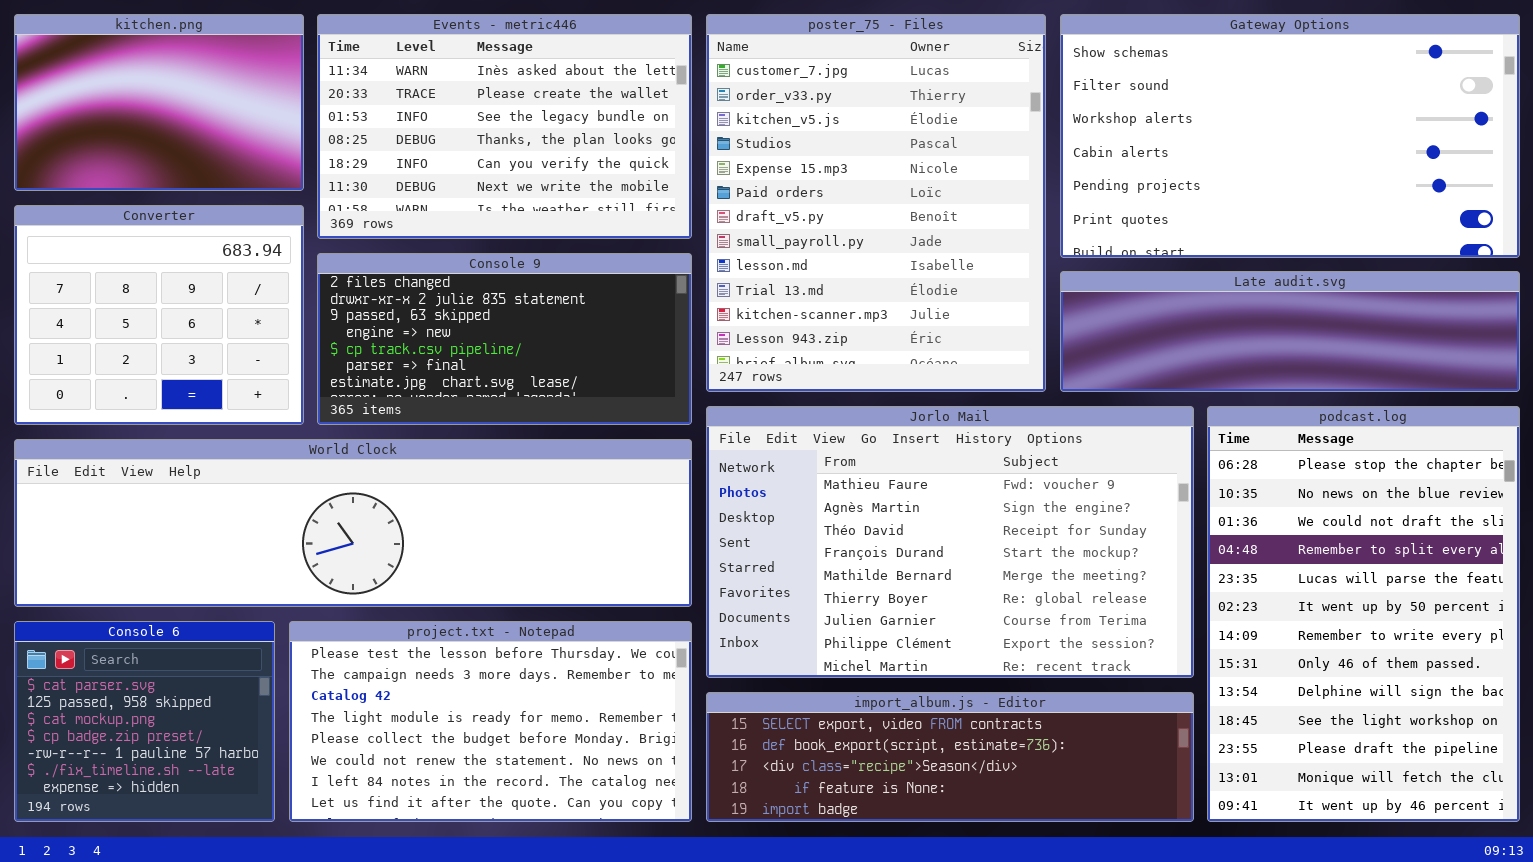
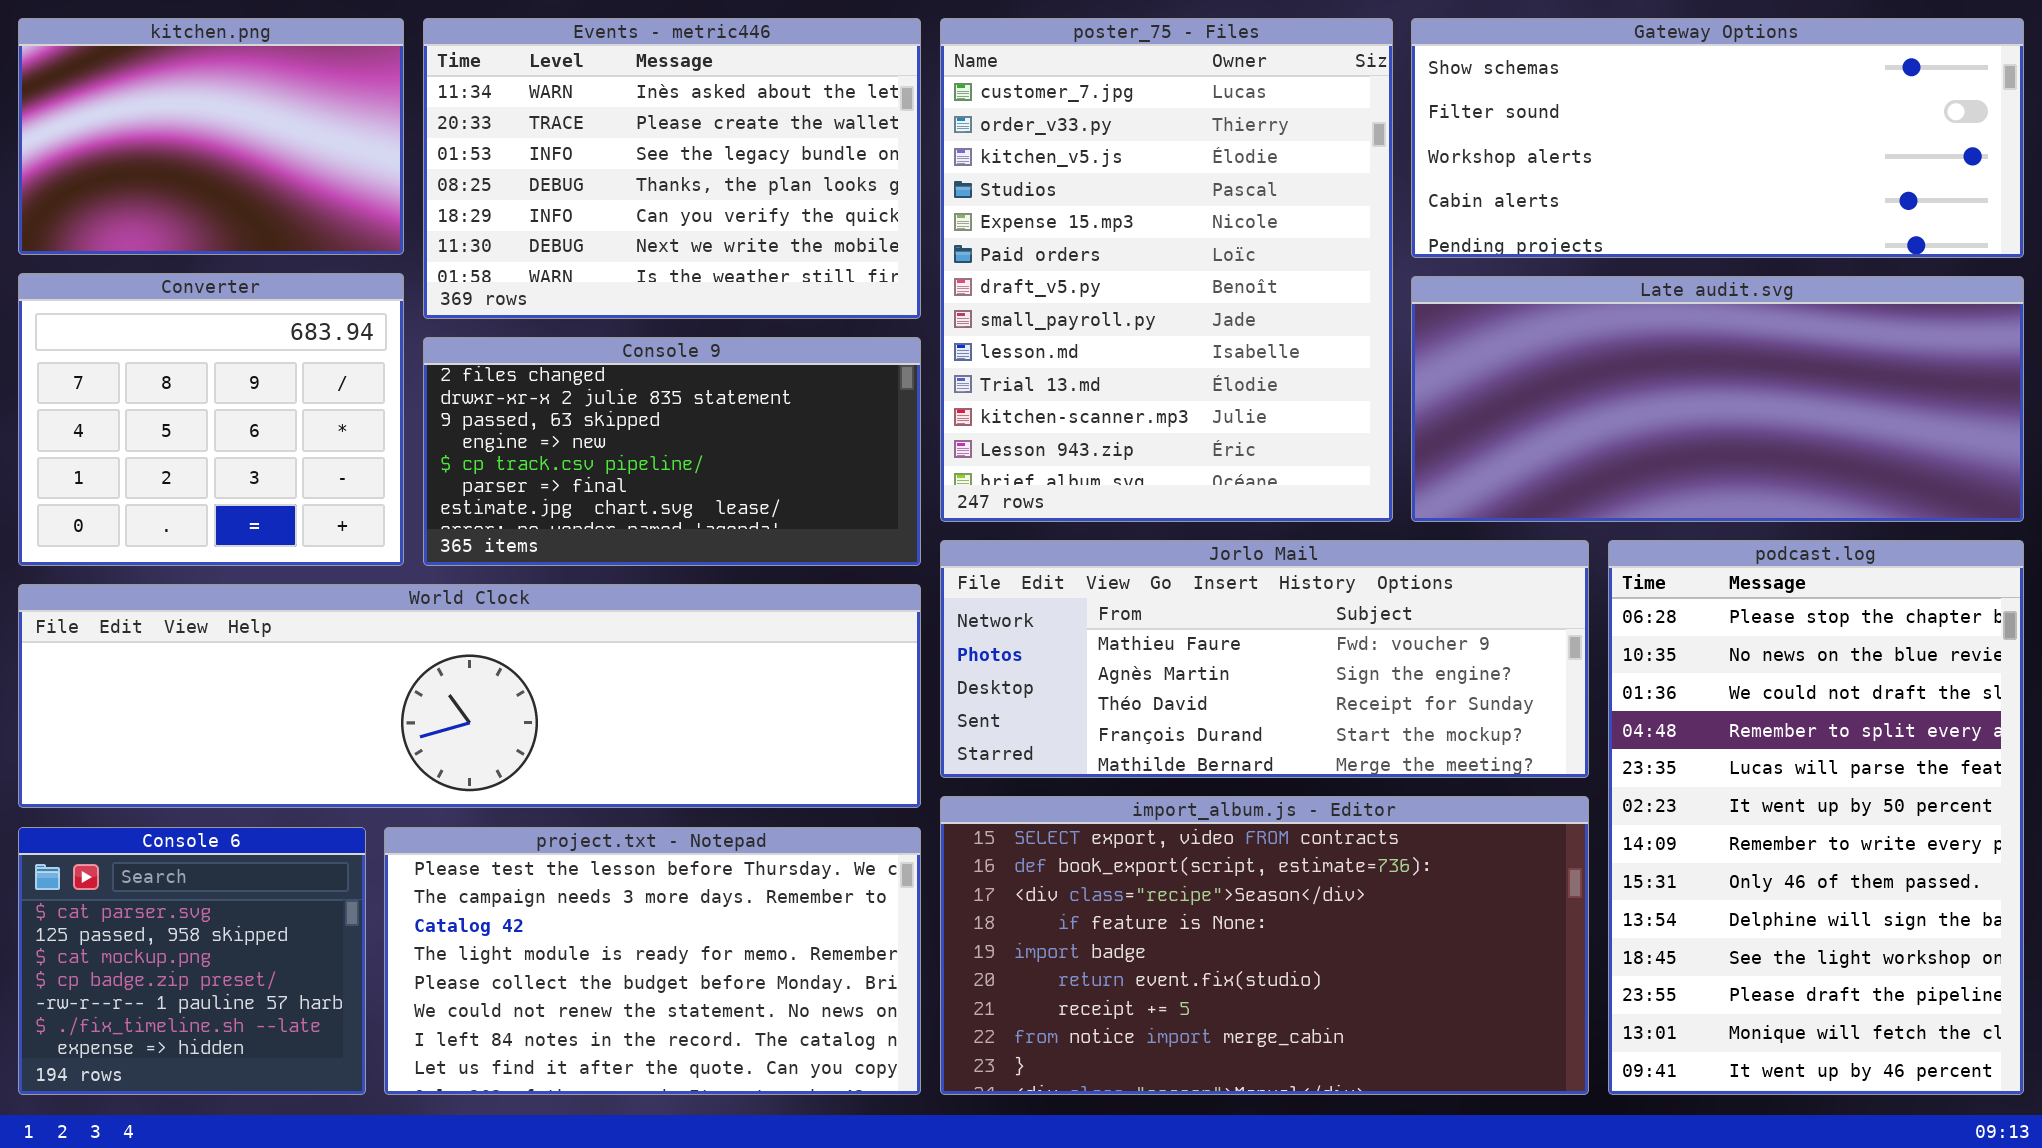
Gateway Options: [1060,14,1520,258] -> [1411,18,2024,258], resized
Late audit.svg: [1060,271,1520,392] -> [1411,276,2024,522], resized
Jorlo Mail: [706,406,1194,678] -> [940,540,1589,778], resized
import_album.js - Editor: [706,692,1194,822] -> [940,796,1589,1095], resized

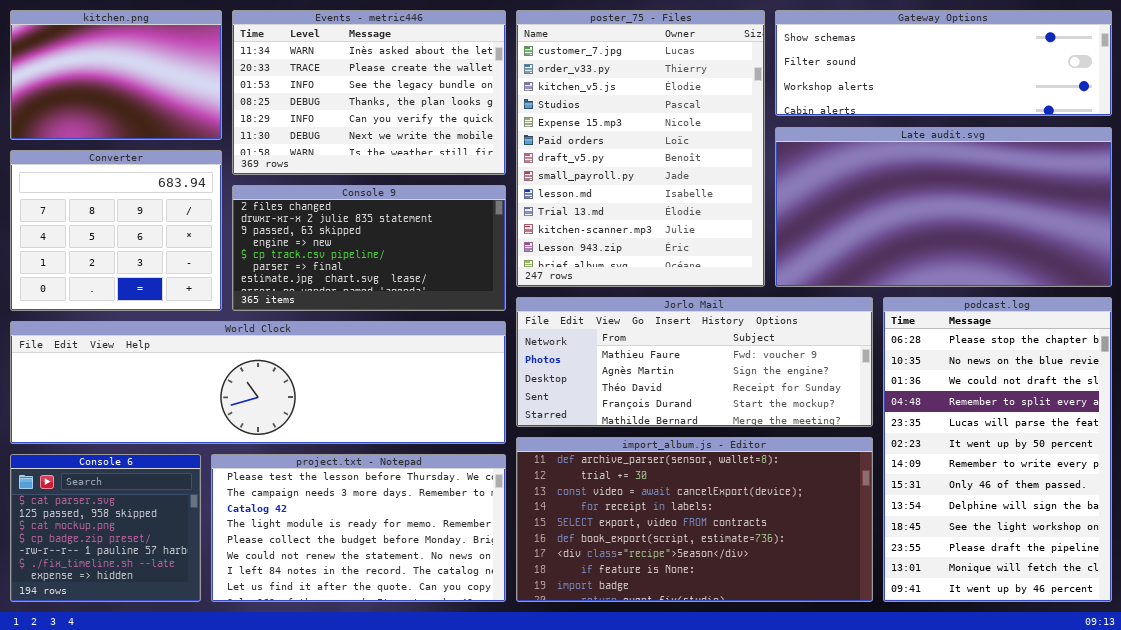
Gateway Options: [1411,18,2024,258] -> [775,10,1112,116], resized
Late audit.svg: [1411,276,2024,522] -> [775,127,1112,287], resized
import_album.js - Editor: [940,796,1589,1095] -> [516,437,873,602], scrolled up 4 rows

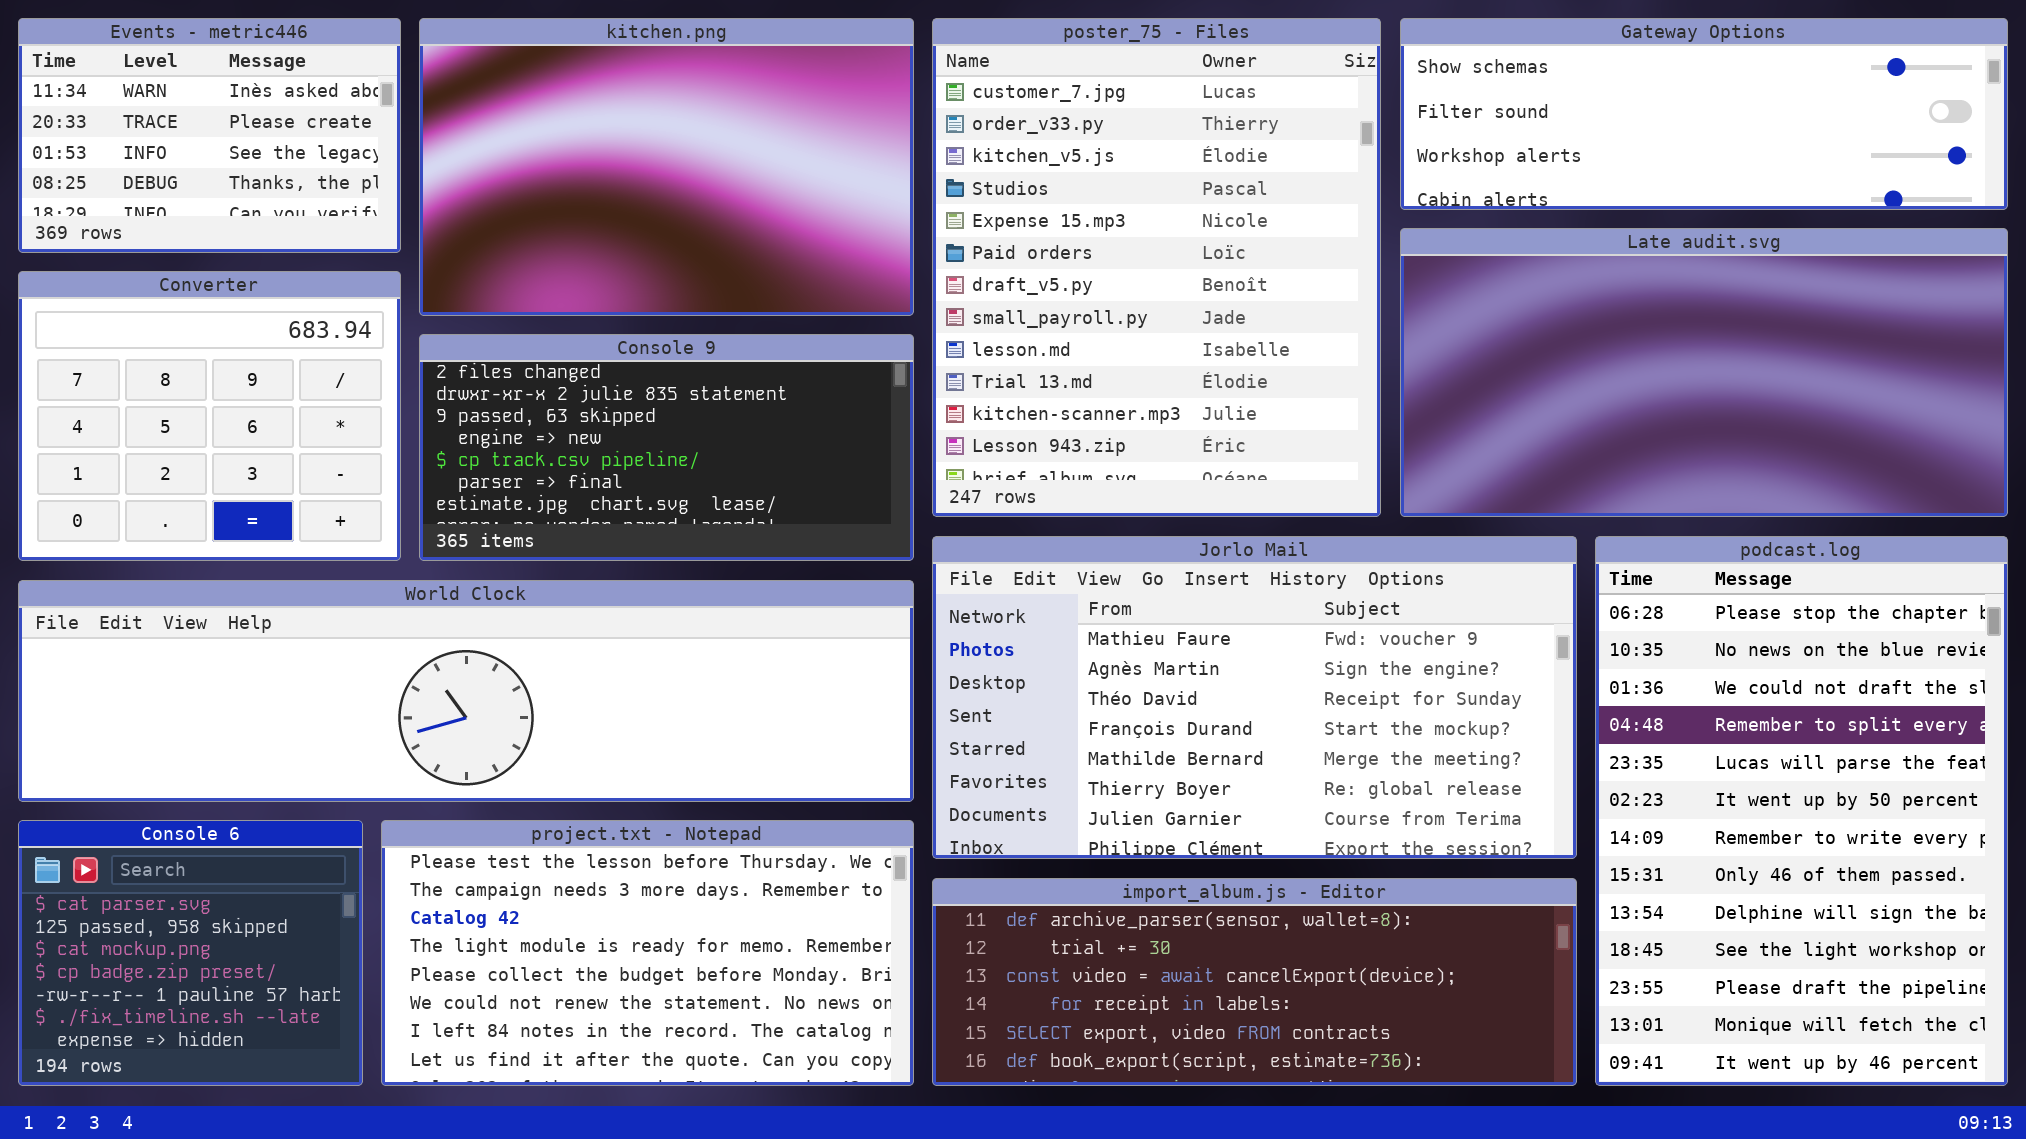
kitchen.png: [10,10,222,140] -> [419,18,914,316], moved, resized
Events - metric446: [232,10,506,175] -> [18,18,401,253], moved, resized
Jorlo Mail: [516,297,873,427] -> [932,536,1577,859], resized
import_album.js - Editor: [516,437,873,602] -> [932,878,1577,1086], resized

